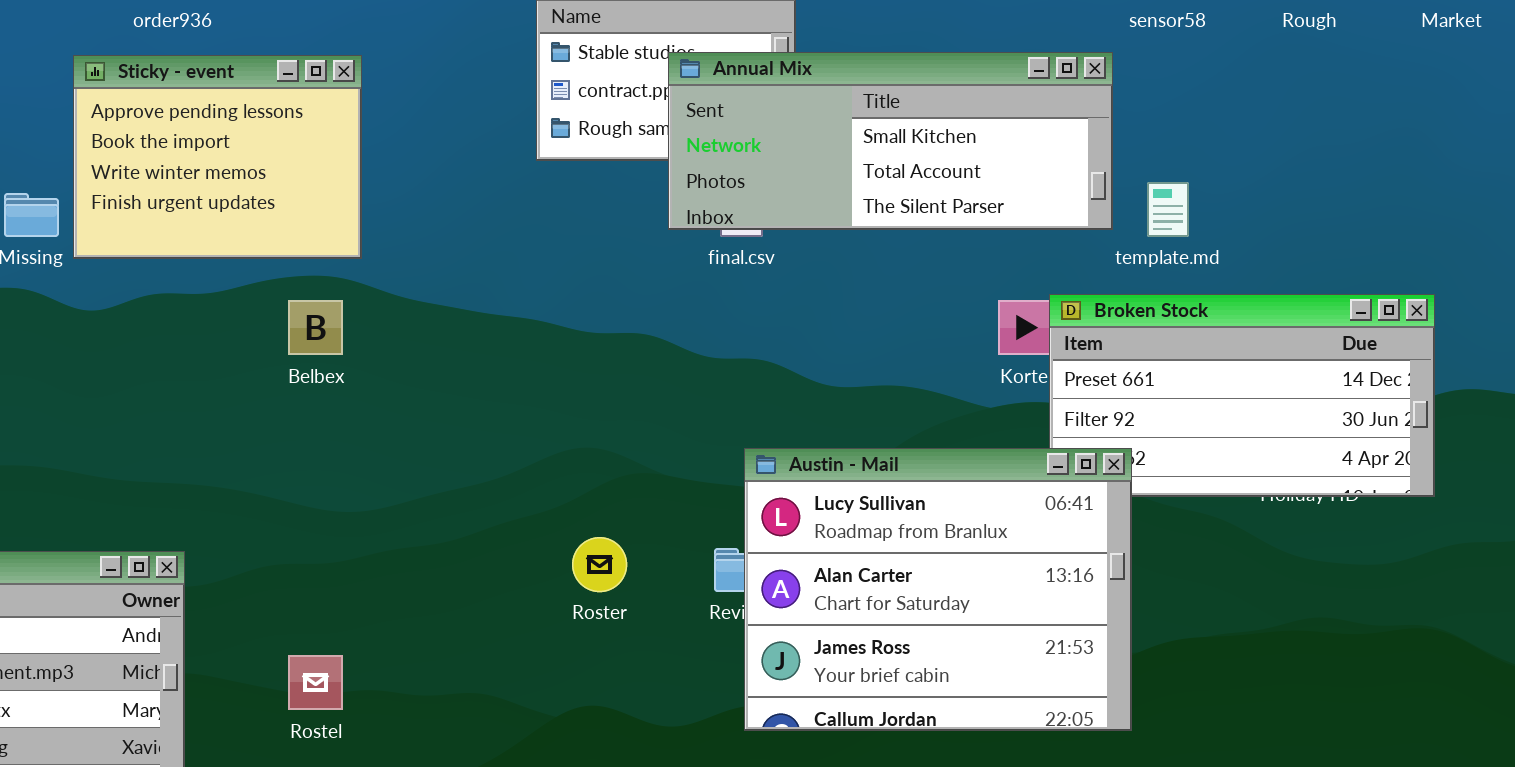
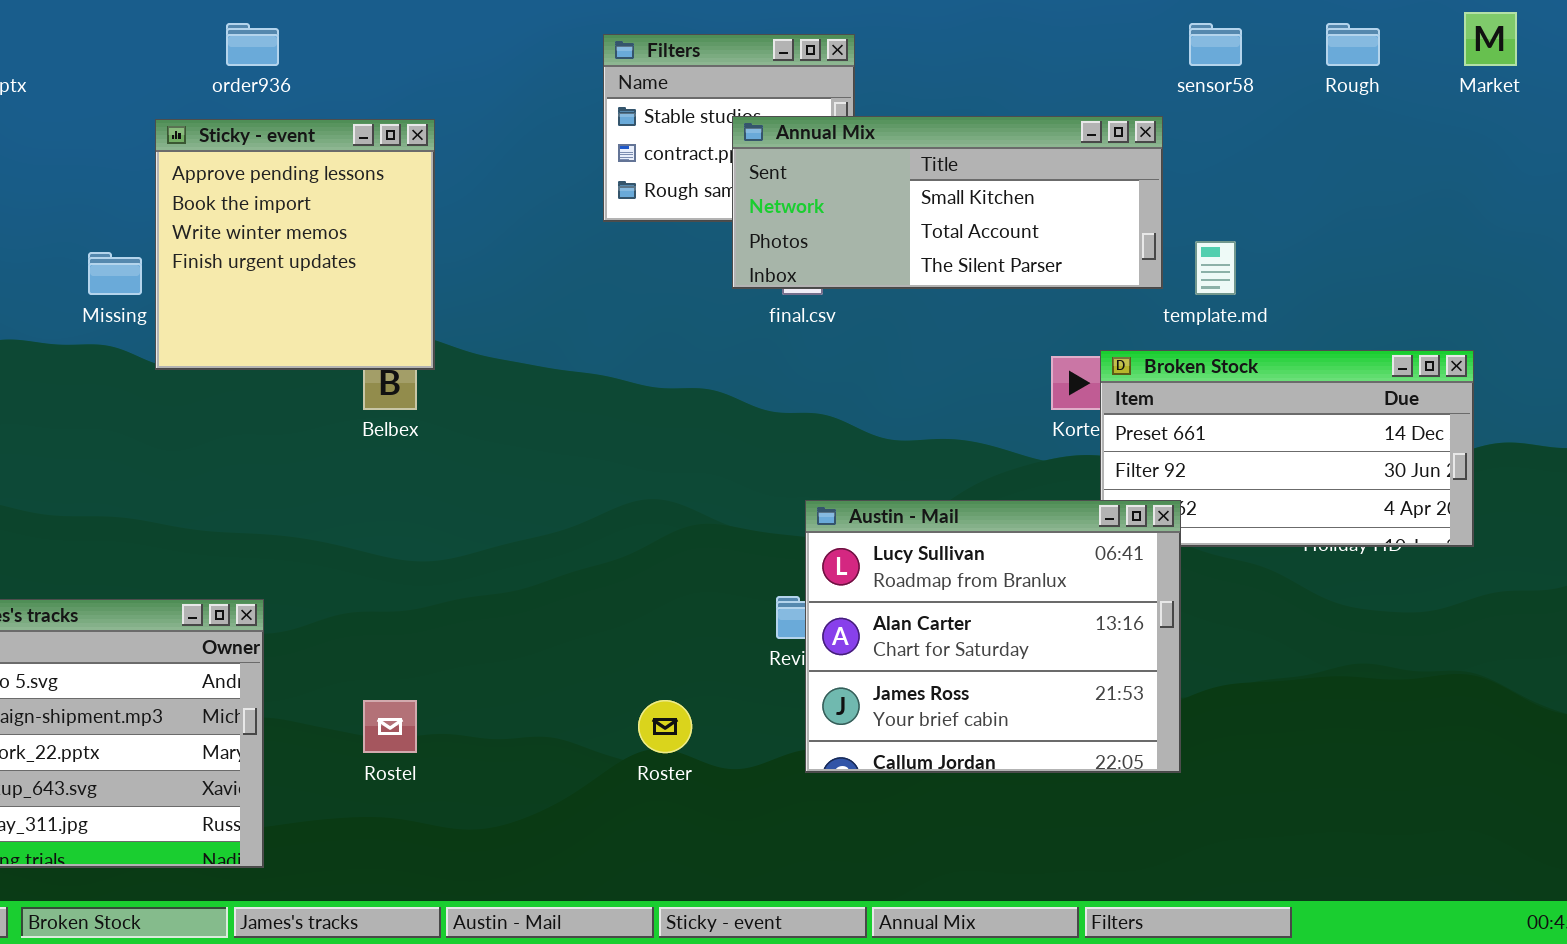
Sticky - event: [73,55,362,259] -> [155,119,435,370], resized
Roster: [572,537,627,592] -> [638,700,692,753], moved

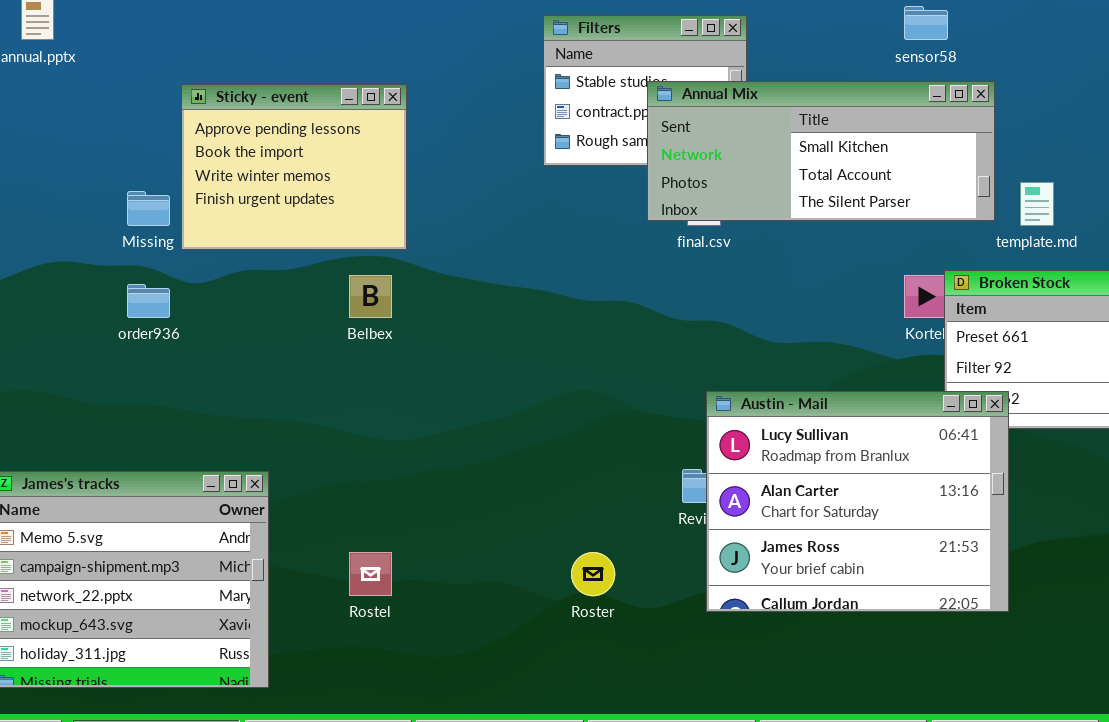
order936: [226,23,279,66] -> [127,284,170,318], moved
sensor58: [1189,23,1242,66] -> [904,6,948,40], moved
Sticky - event: [155,119,435,370] -> [181,84,407,250], resized

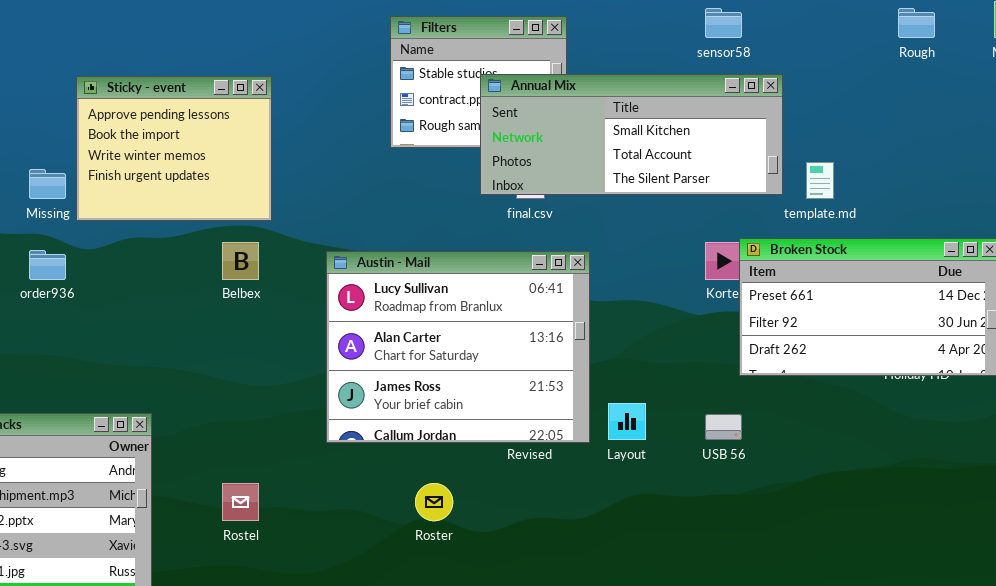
Austin - Mail: [706,391,1009,612] -> [326,251,590,443], moved

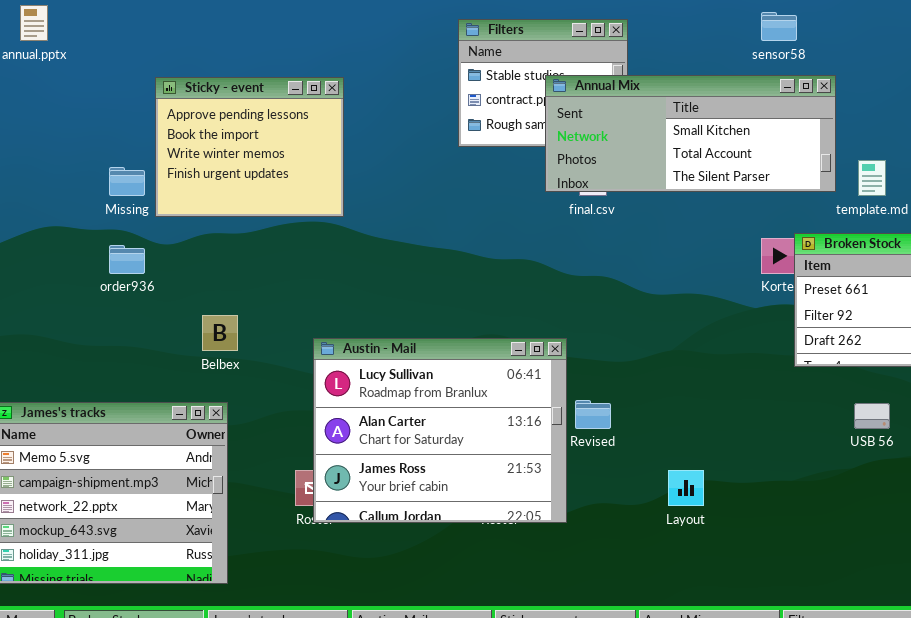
Belbex: [222,242,259,280] -> [202,315,238,351], moved
Austin - Mail: [326,251,590,443] -> [313,338,567,523], moved
Layout: [608,403,646,440] -> [668,470,704,506], moved
USB 56: [705,414,742,440] -> [854,403,890,429], moved

